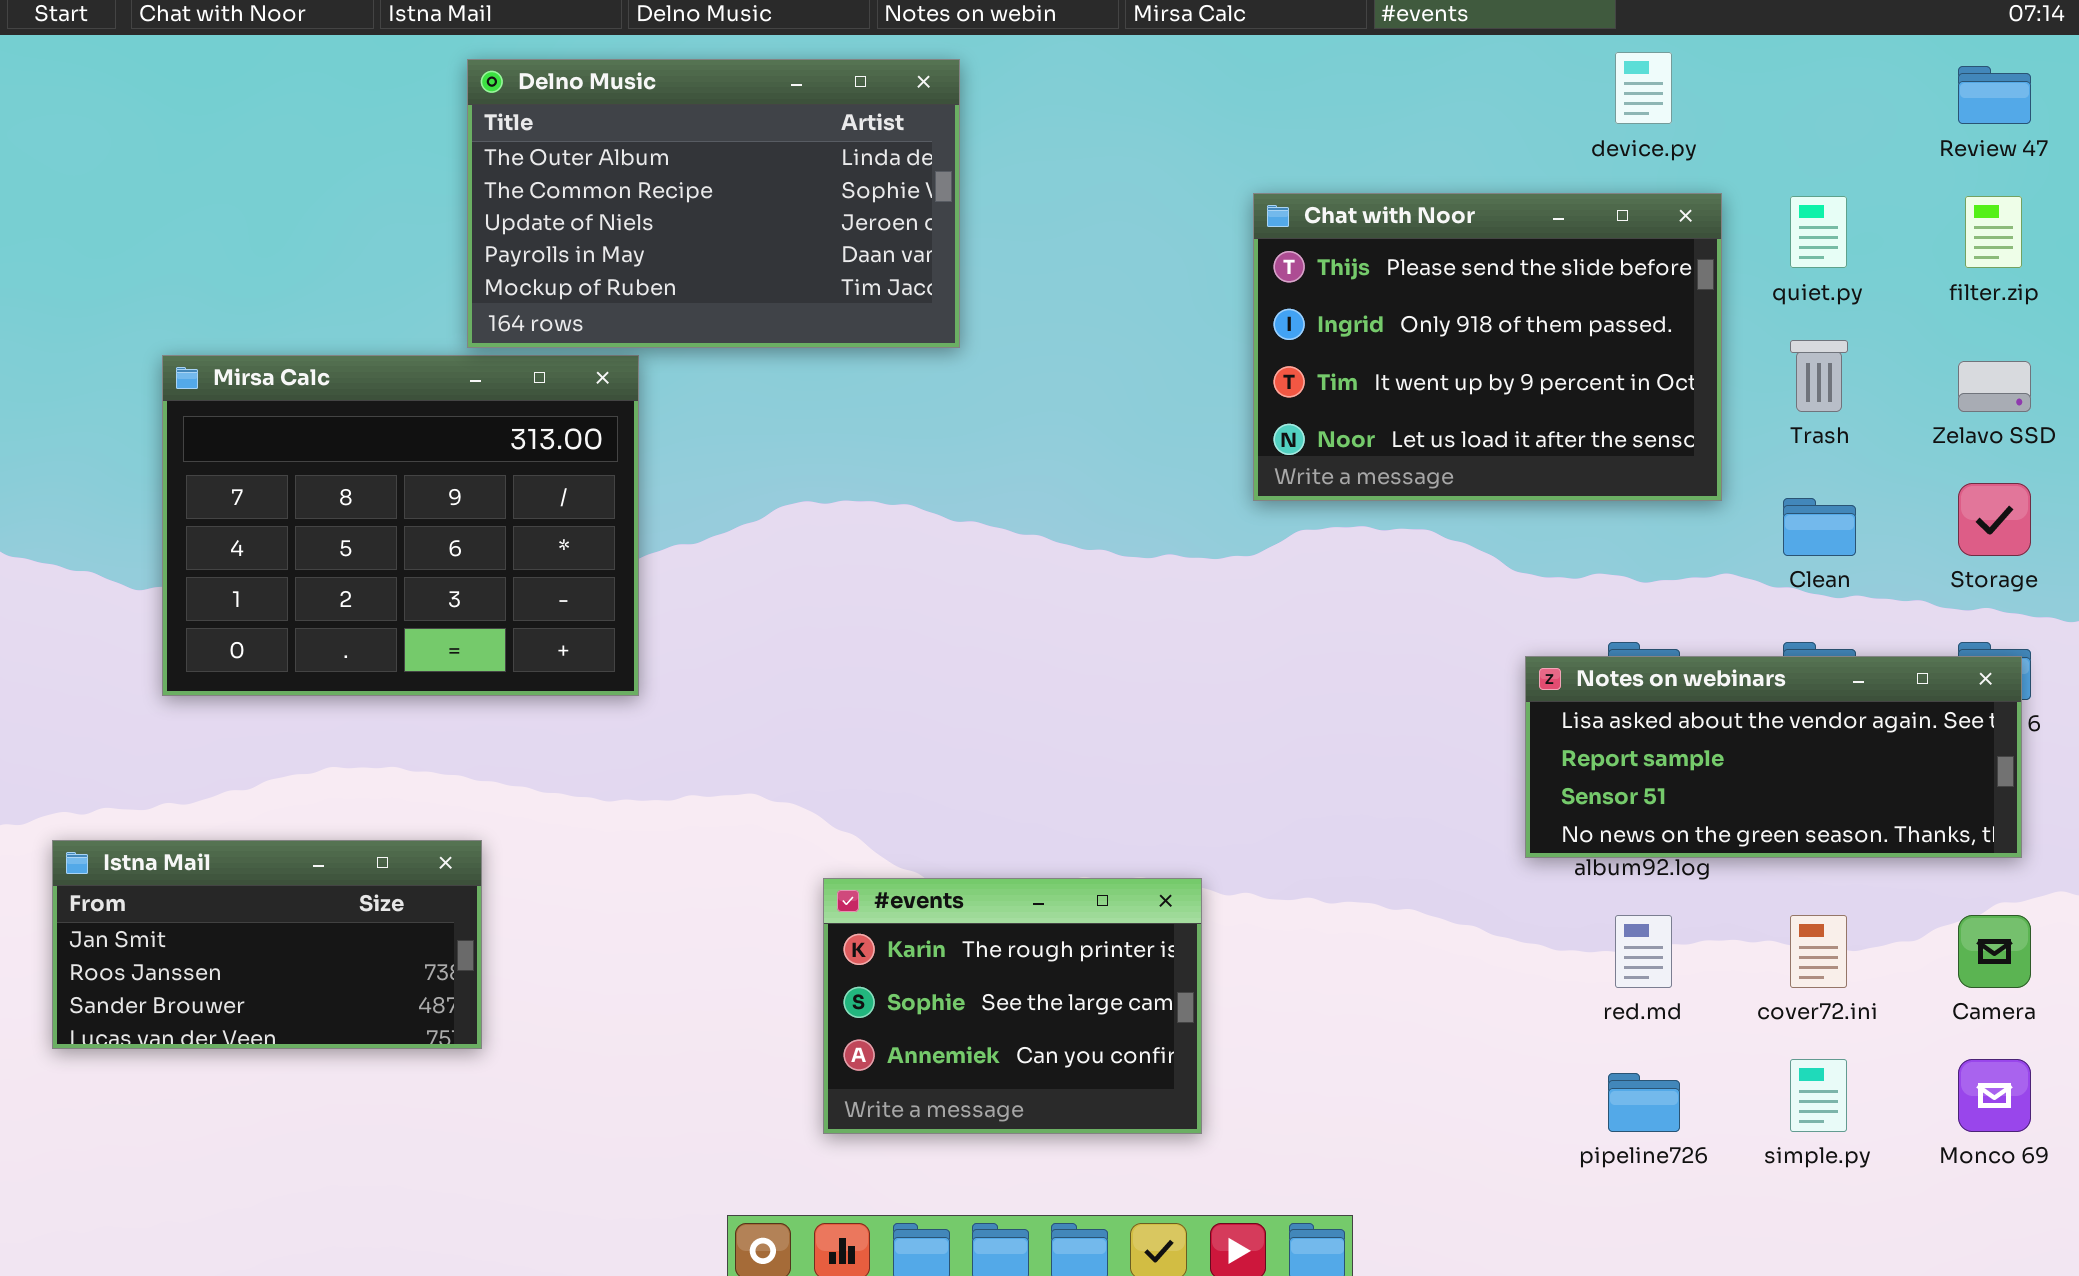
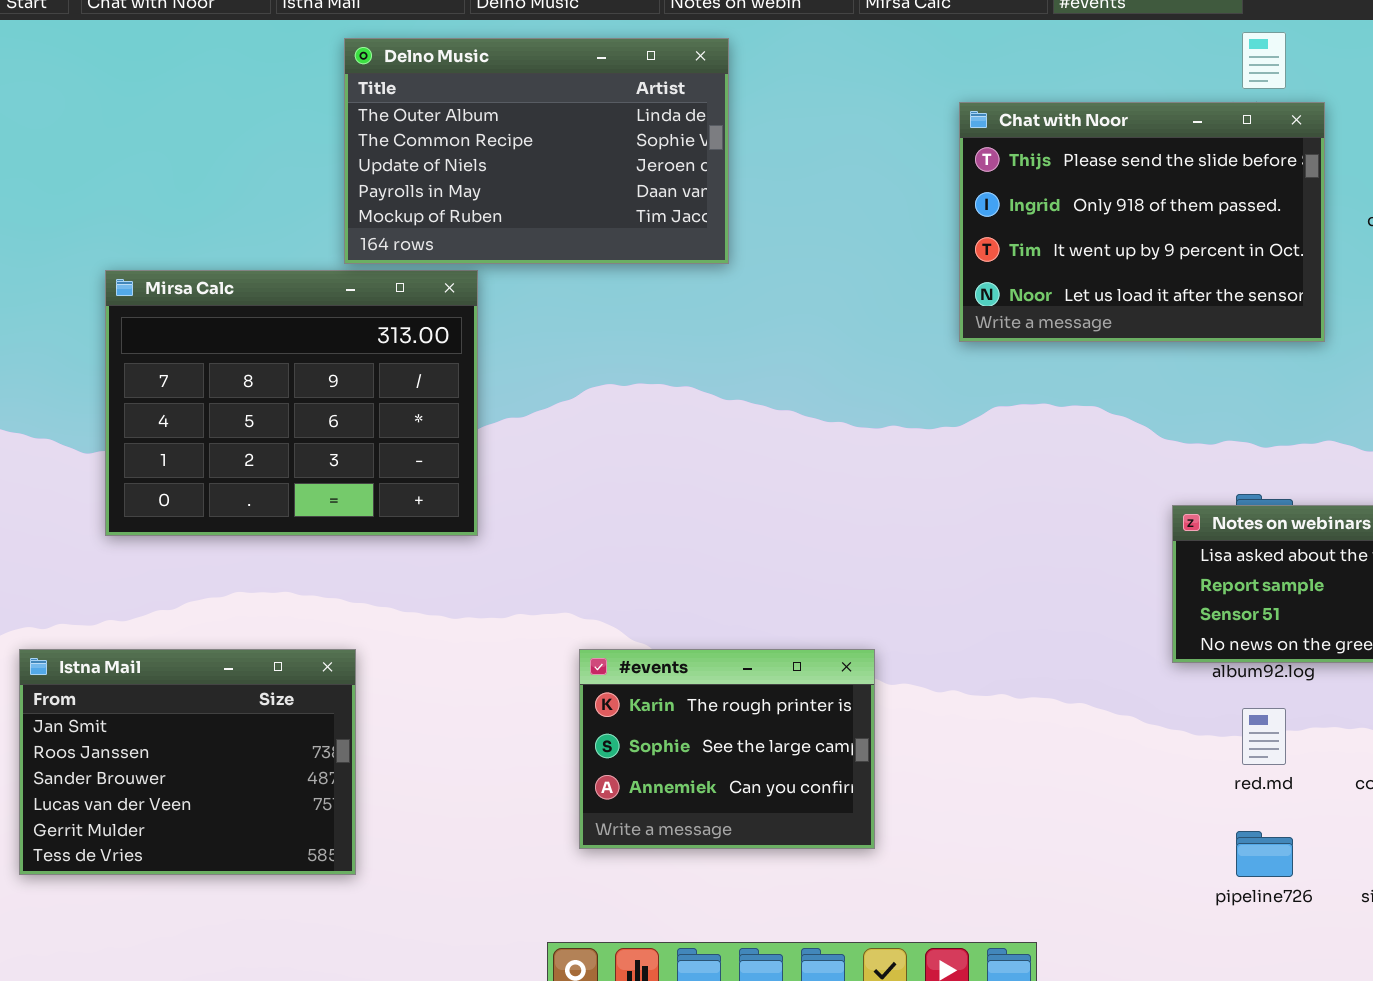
Chat with Noor: [1253,193,1722,501] -> [959,102,1325,342], moved
Istna Mail: [52,840,482,1049] -> [19,649,356,875], resized
#events: [823,878,1202,1134] -> [579,649,875,849], moved

